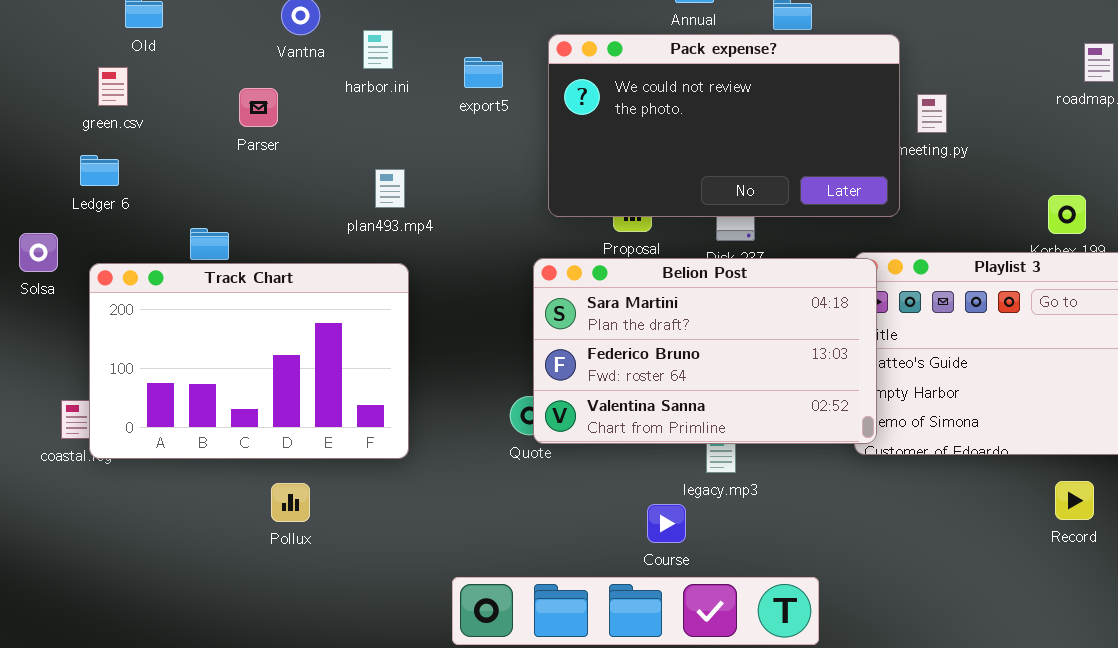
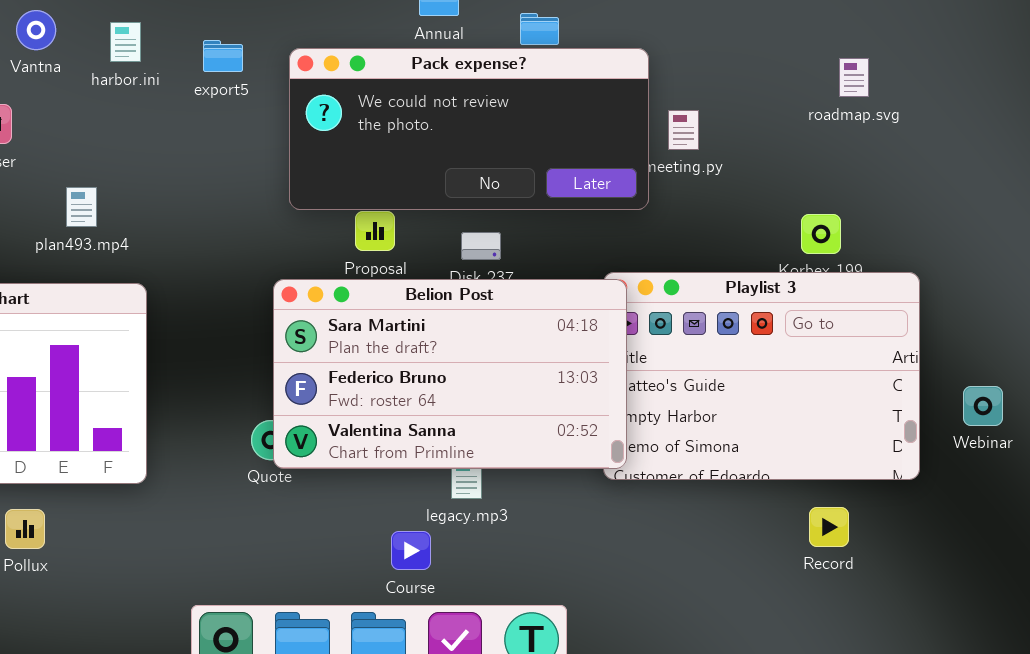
harbor.ini: [363,30,393,69] -> [110,22,141,62], moved
Pack expense?: [548,34,900,217] -> [289,48,649,210], resized
export5: [464,57,503,88] -> [203,40,243,72], moved
plan493.mp4: [375,169,405,208] -> [66,187,97,227], moved

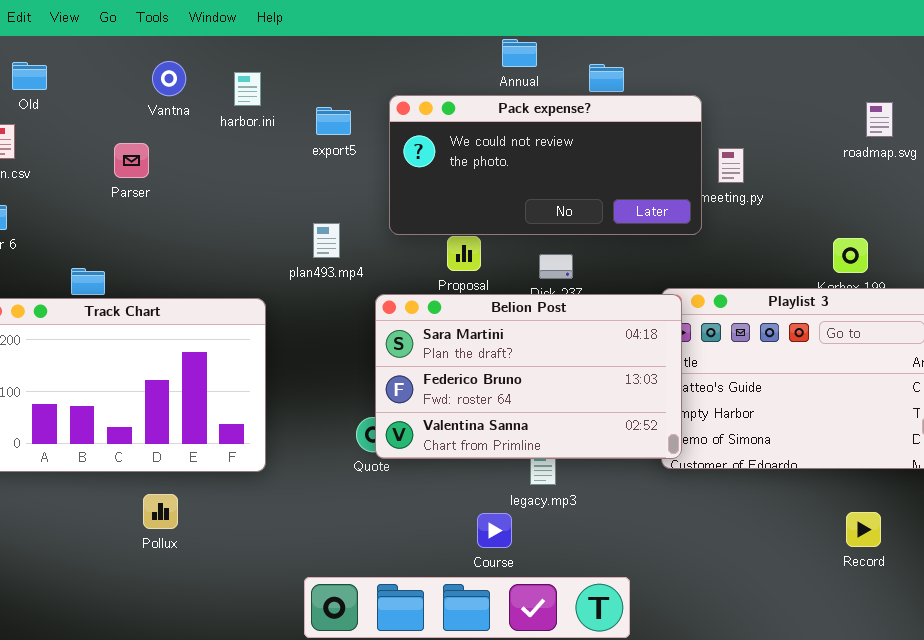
export5: [203,40,243,72] -> [316,107,351,135], moved
plan493.mp4: [66,187,97,227] -> [313,223,340,258], moved
Record: [809,507,849,547] -> [846,512,881,547], moved

